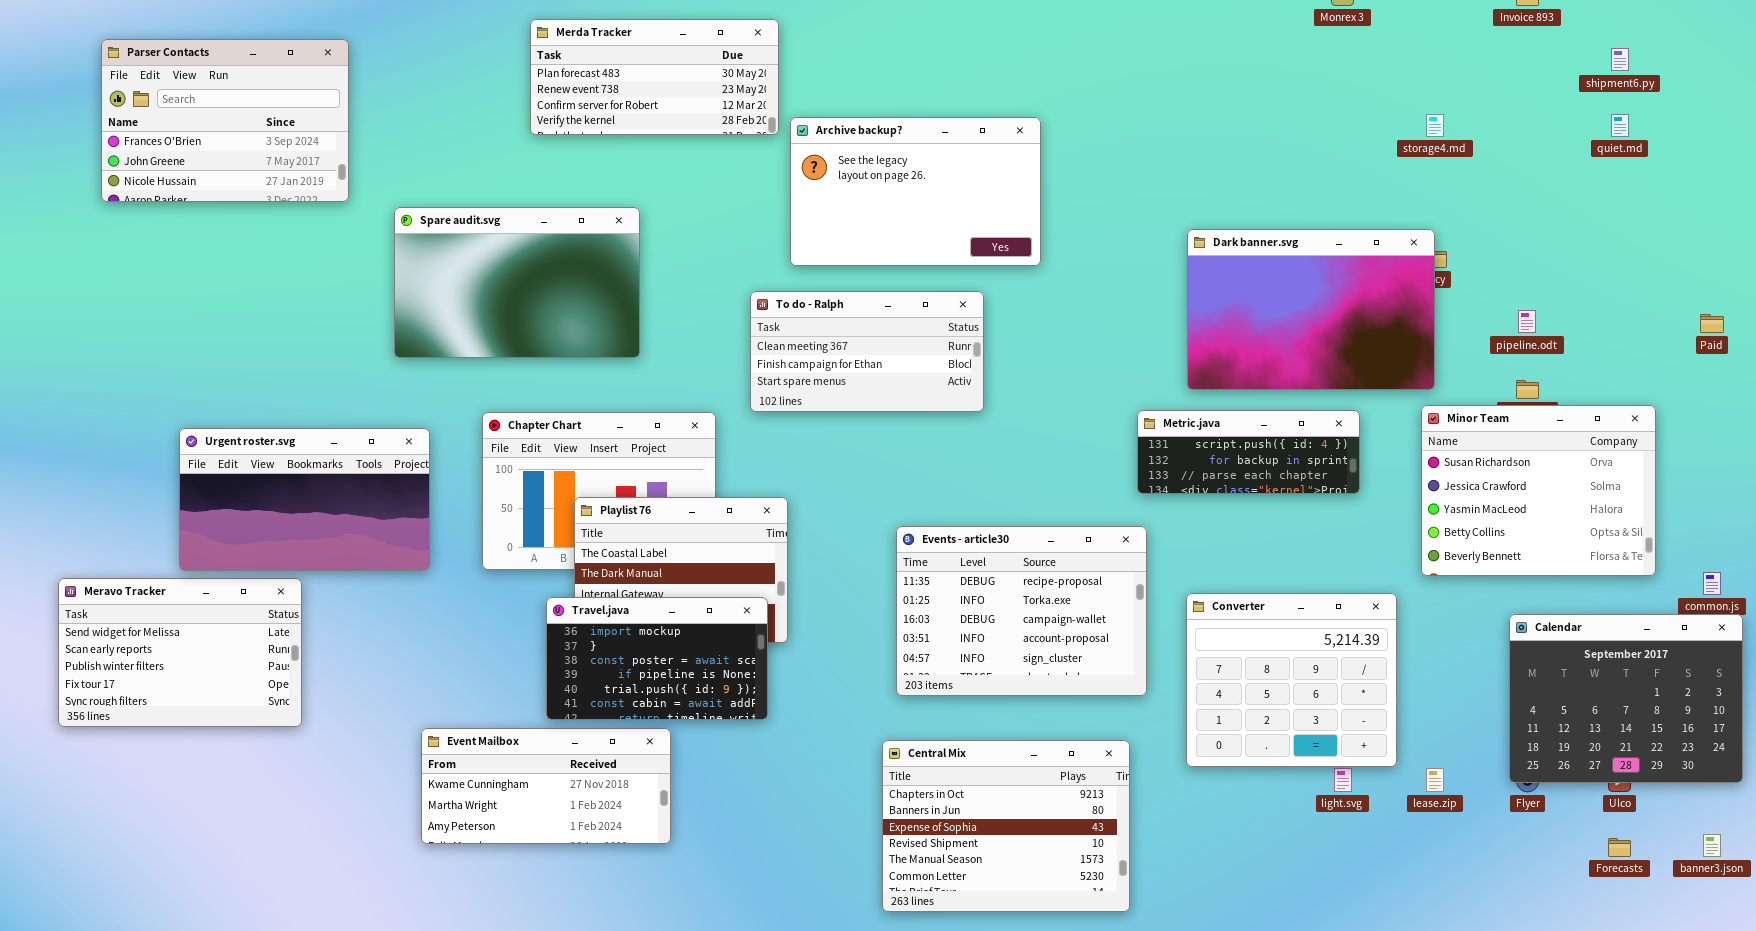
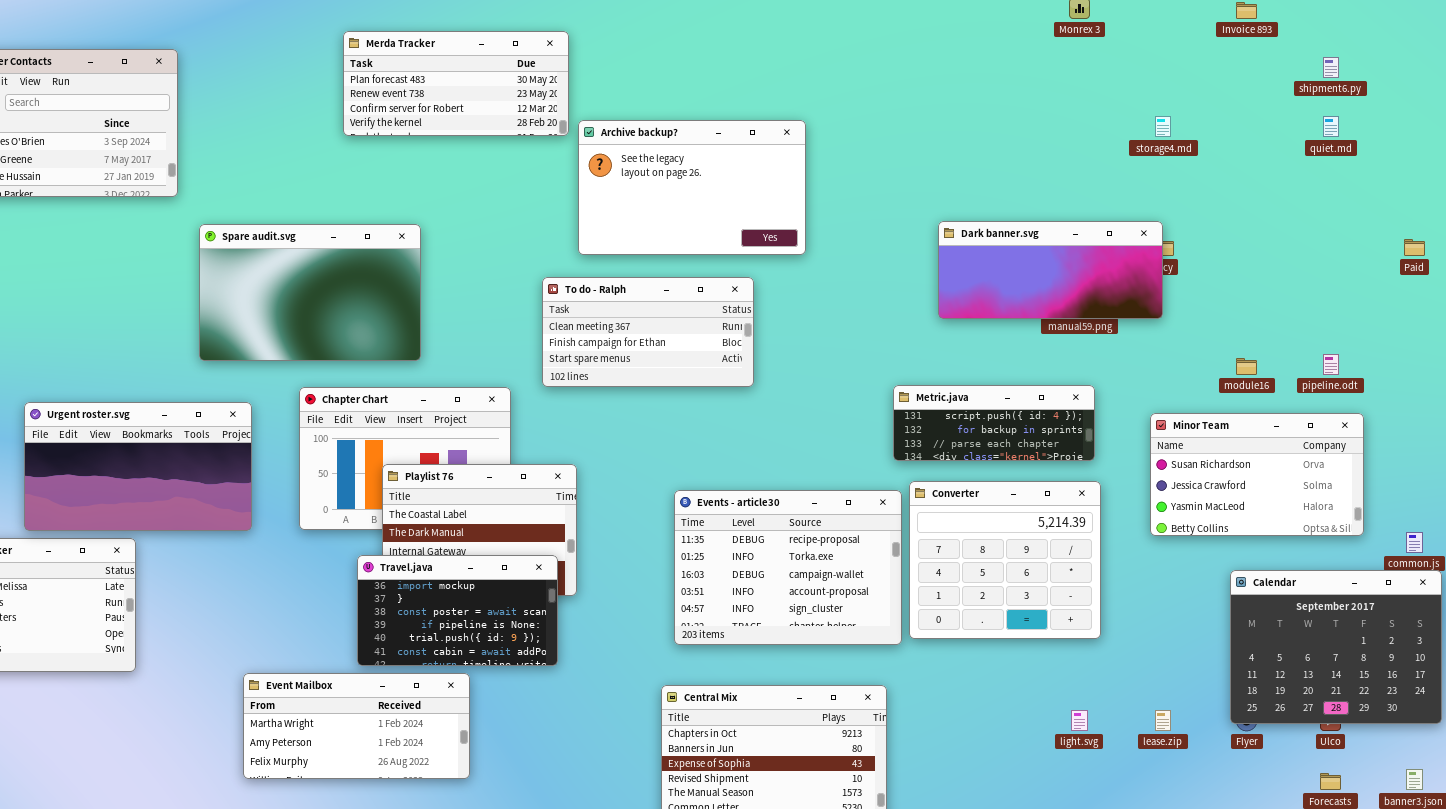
Spare audit.svg: [394,207,640,358] -> [199,224,421,361], moved
Dark banner.svg: [1187,229,1435,390] -> [938,221,1163,319], resized
pipeline.odt: [1518,310,1536,333] -> [1323,354,1339,375], moved
Paid: [1700,314,1724,333] -> [1404,239,1425,256], moved
Minor Team: [1421,405,1656,576] -> [1150,413,1364,536], resized
Converter: [1186,593,1397,767] -> [909,481,1101,639], moved
Event Mailbox: [421,728,671,844] -> [243,673,470,779], scrolled down 1 row

